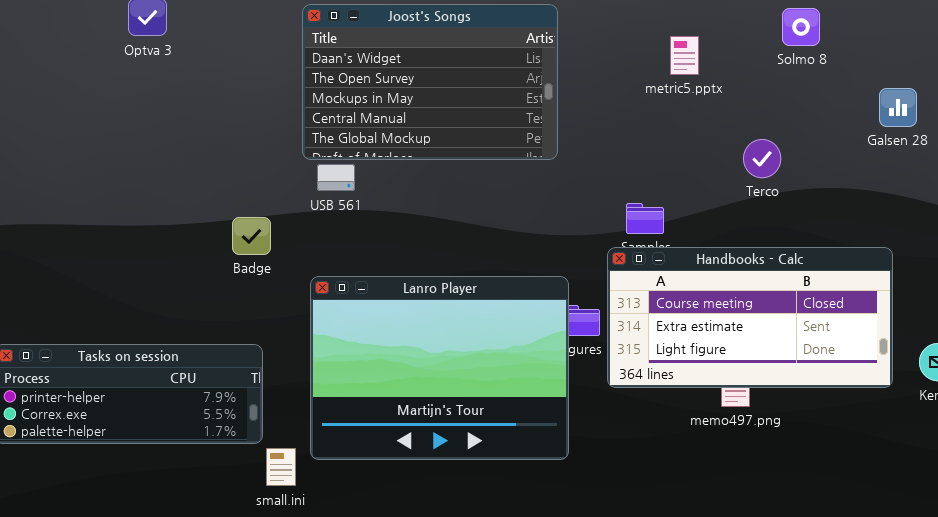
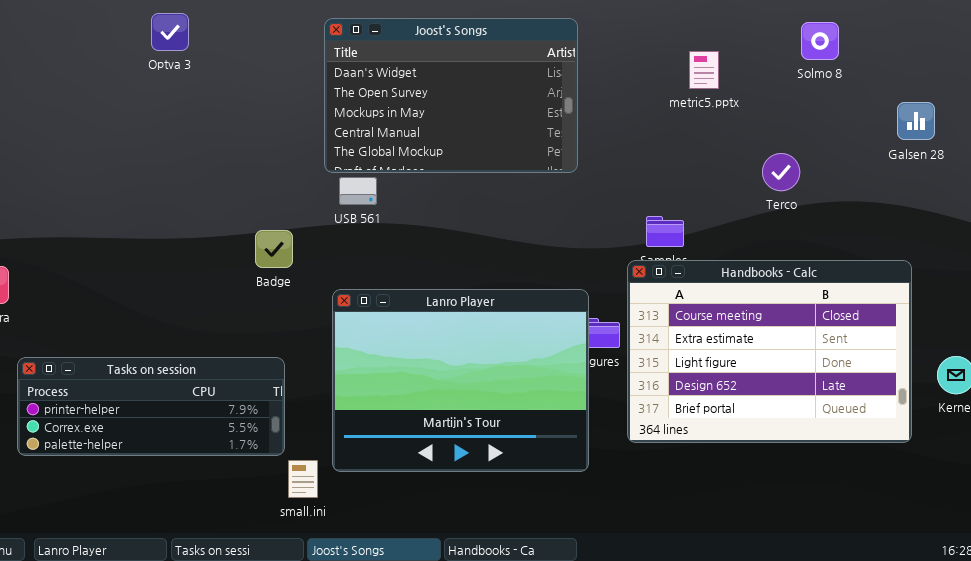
Handbooks - Calc: [607,247,893,388] -> [627,260,912,443], resized

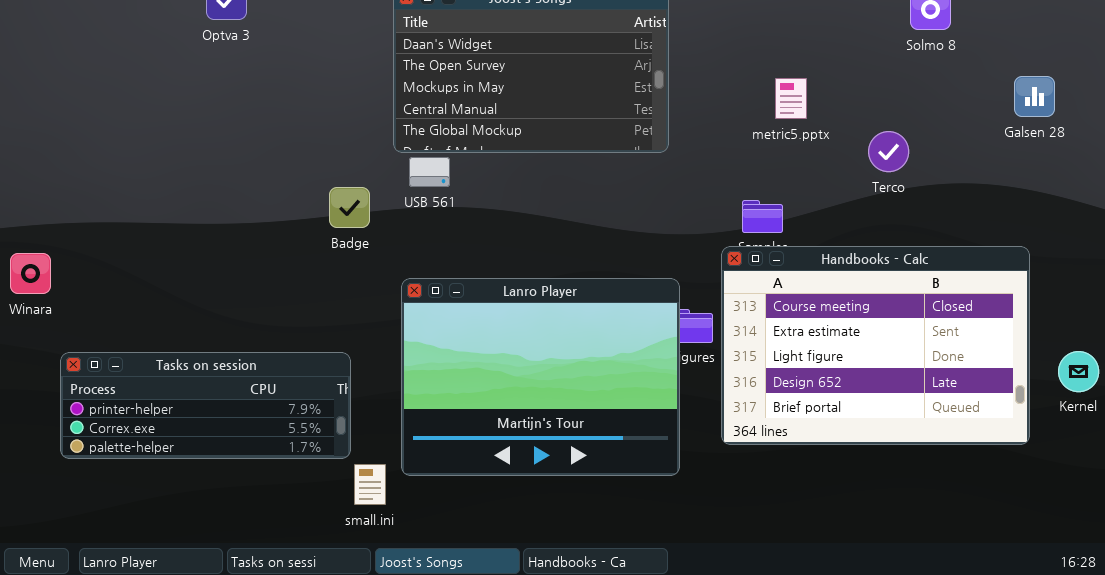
metric5.pptx: [689,51,719,89] -> [775,78,807,119], moved
Badge: [255,230,293,268] -> [329,187,370,228], moved

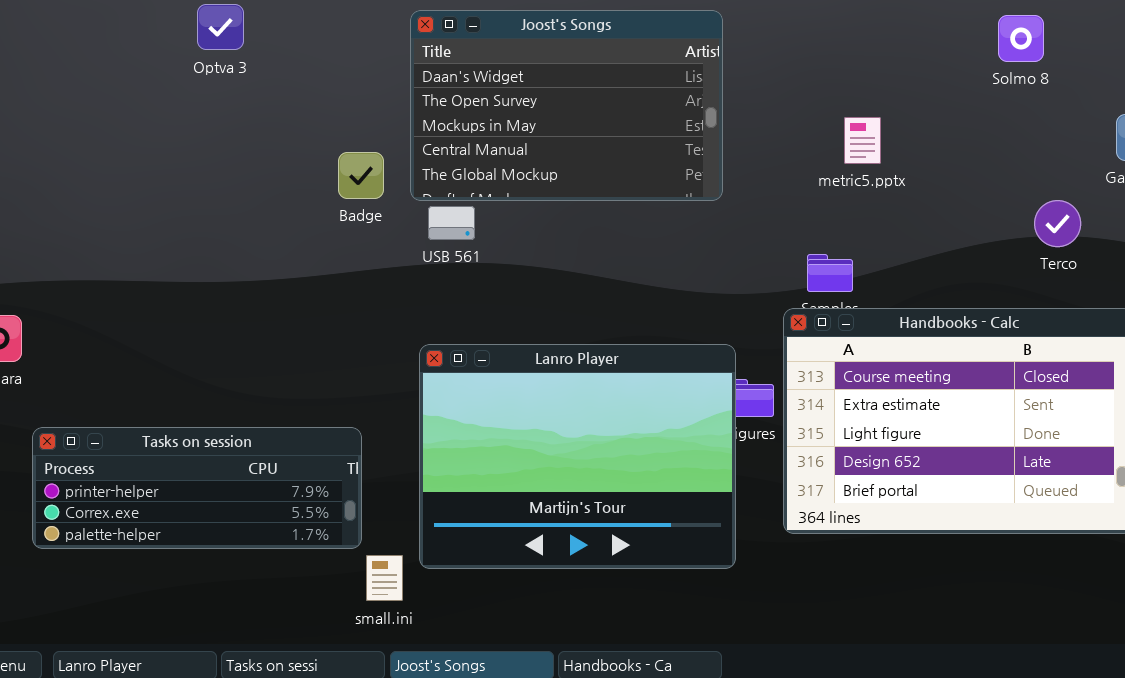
Terco: [868,131,909,172] -> [1034,200,1081,247], moved
Badge: [329,187,370,228] -> [338,152,384,199], moved

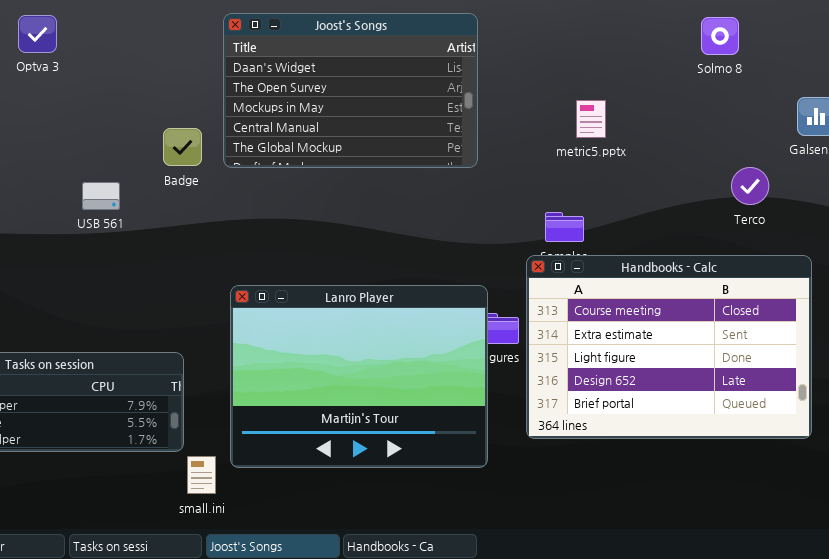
Optva 3: [197,4,244,50] -> [18,15,57,53], moved
USB 561: [428,206,475,240] -> [82,182,120,210], moved

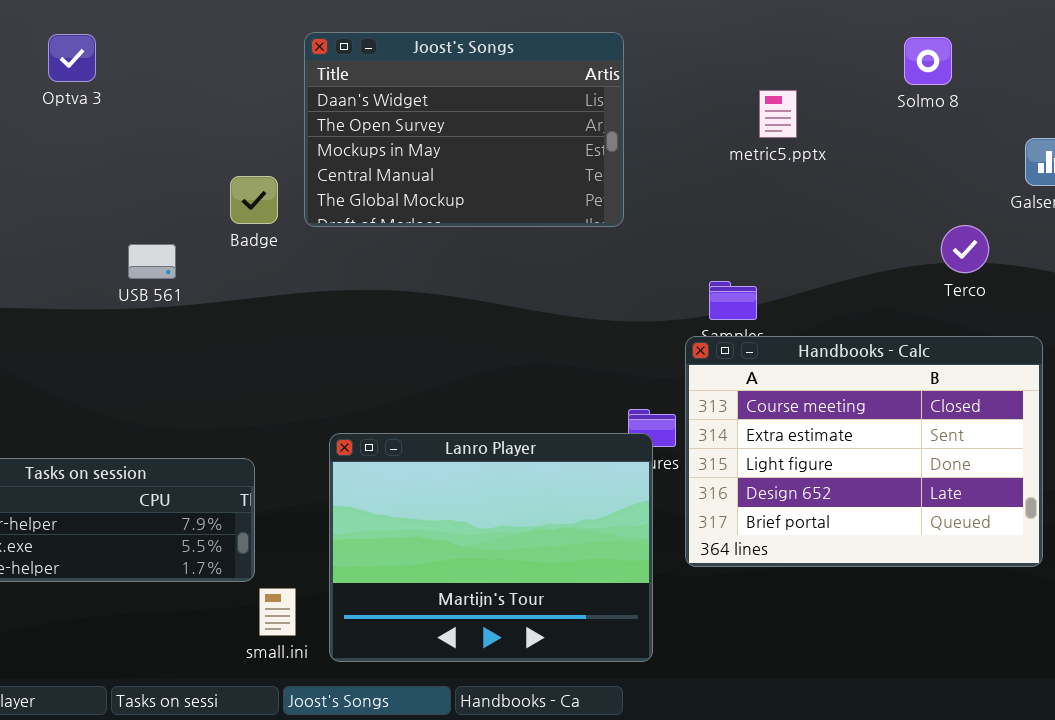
metric5.pptx: [576,100,606,138] -> [759,90,797,138], moved
Lanro Player: [230,285,488,468] -> [329,433,653,662], moved

